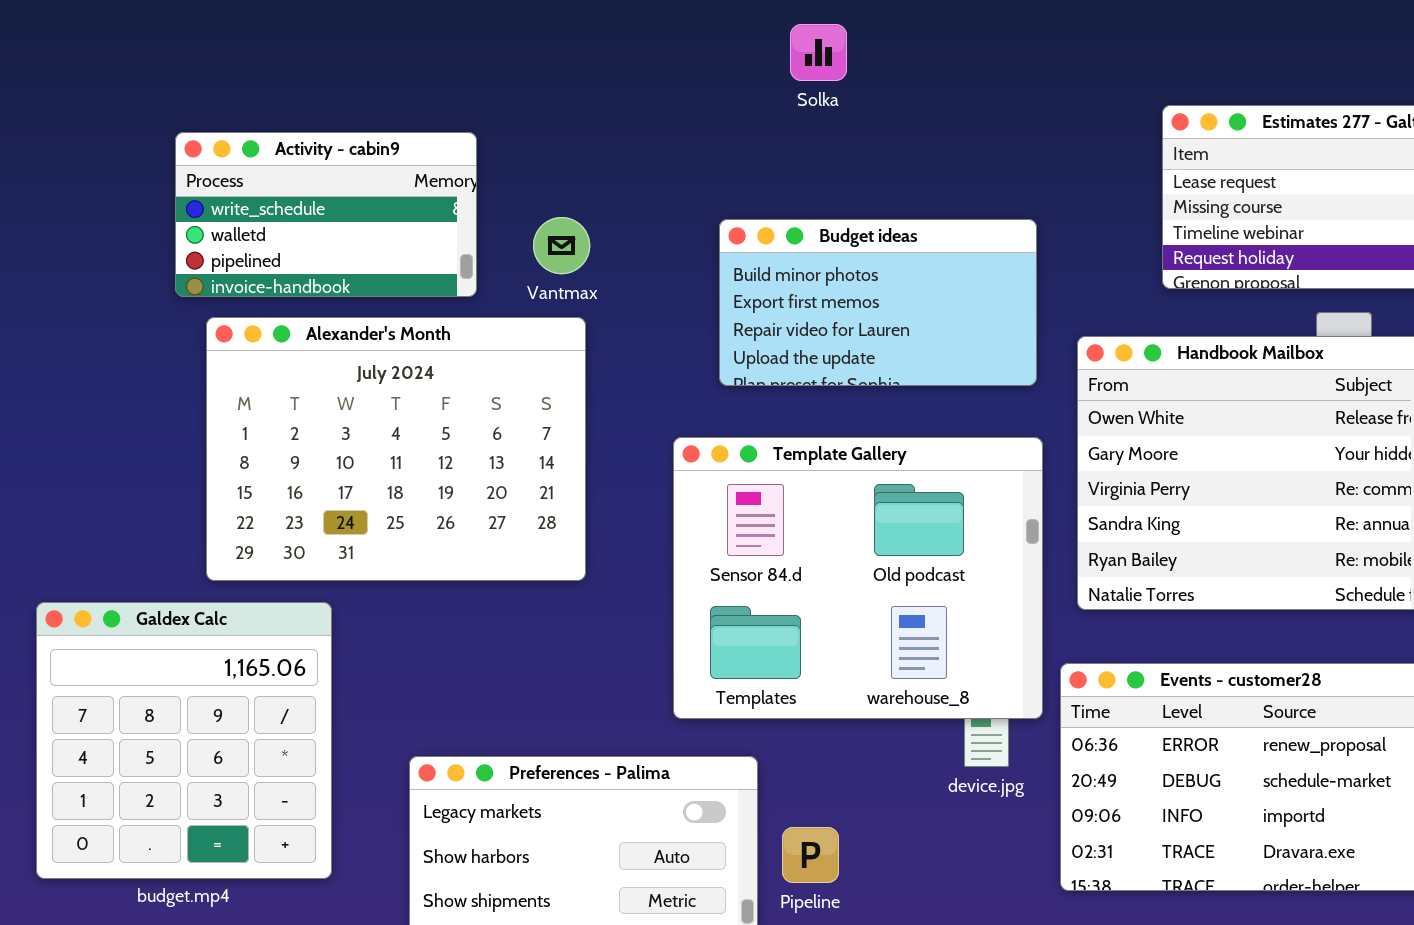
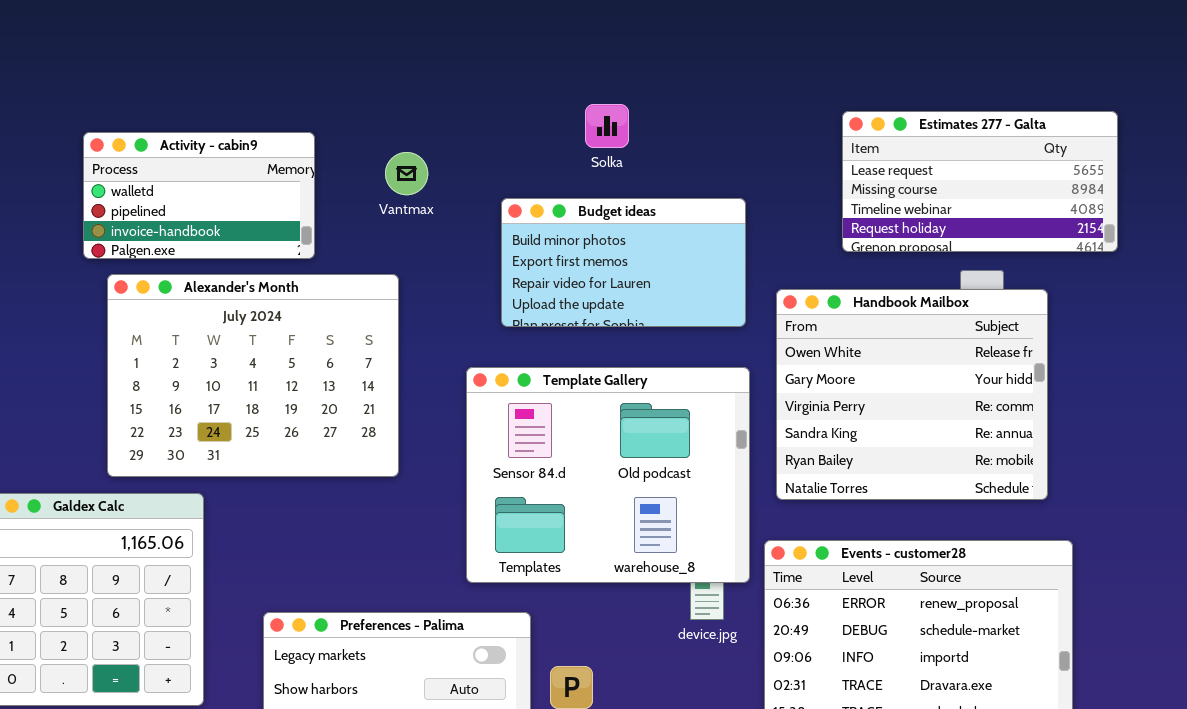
Solka: [790,24,847,81] -> [585,104,629,148], moved
Activity - cabin9: [175,132,477,297] -> [83,132,315,259], scrolled down 1 row
Vantmax: [533,217,590,274] -> [385,152,428,195], moved

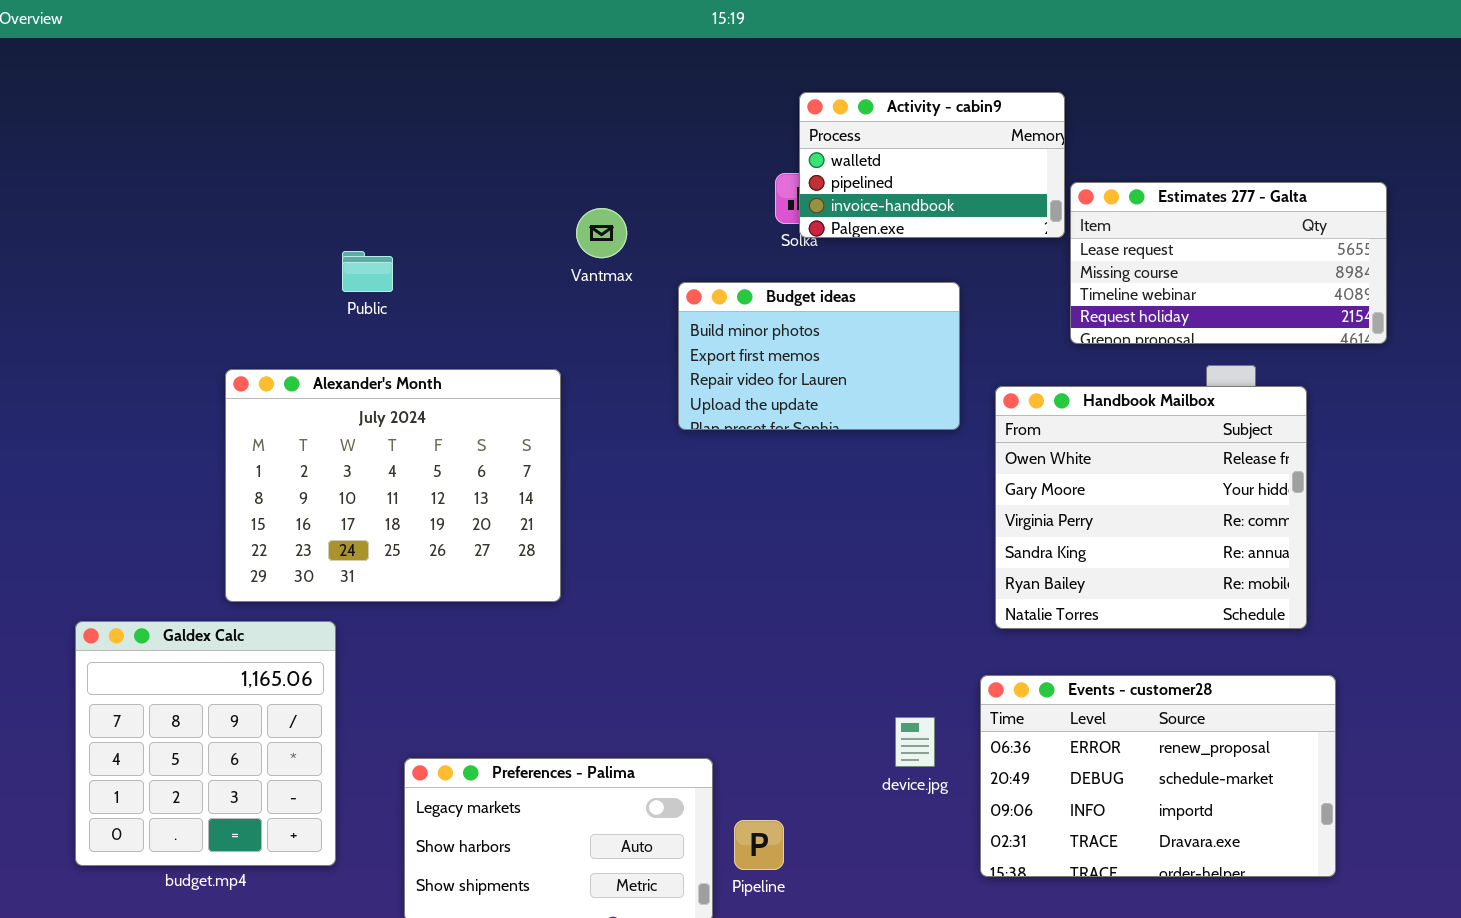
Activity - cabin9: [83,132,315,259] -> [799,92,1065,238], moved
Vantmax: [385,152,428,195] -> [576,208,627,258], moved
Template Gallery: [466,367,750,583] -> none, closed

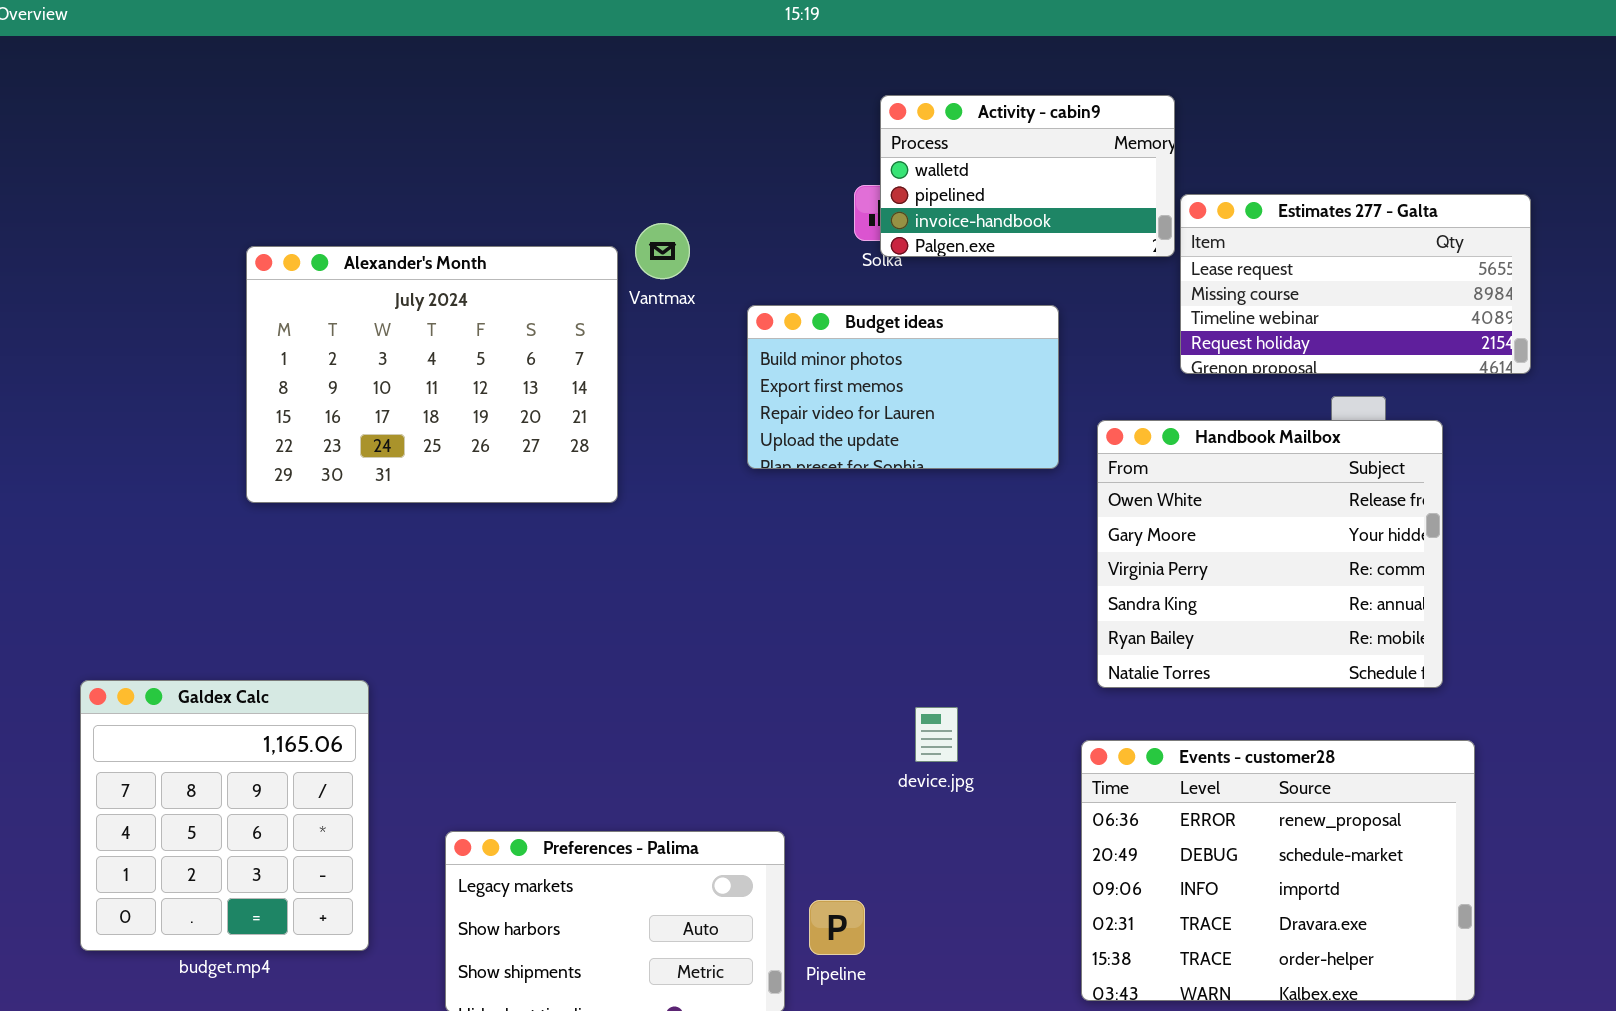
Alexander's Month: [225,369,561,602] -> [246,246,618,503], moved
Events - customer28: [980,675,1336,877] -> [1081,740,1475,1001], resized
device.jpg: [895,717,935,767] -> [915,707,958,762], moved

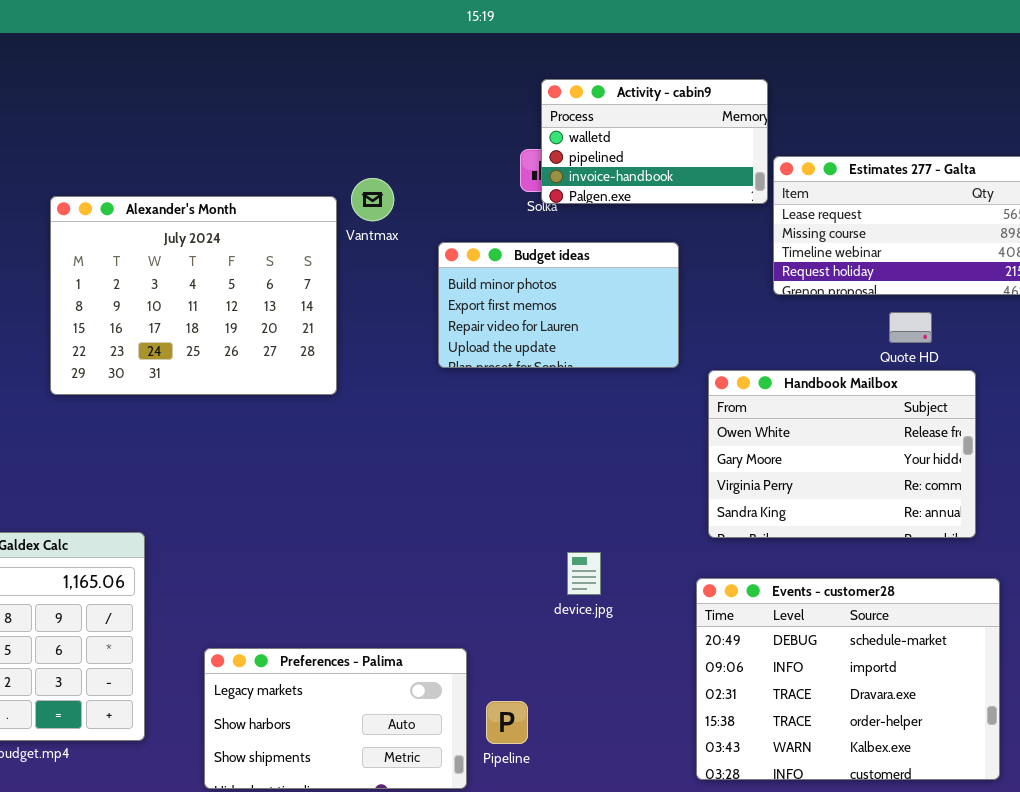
Handbook Mailbox: [1097,420,1443,688] -> [708,370,976,538], resized
Events - customer28: [1081,740,1475,1001] -> [696,578,1000,780], scrolled down 1 row

